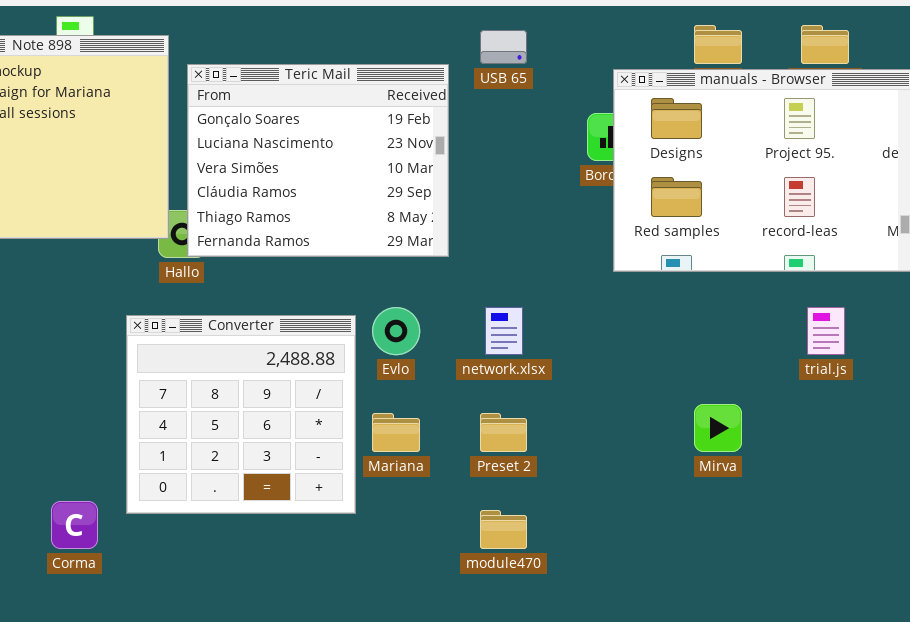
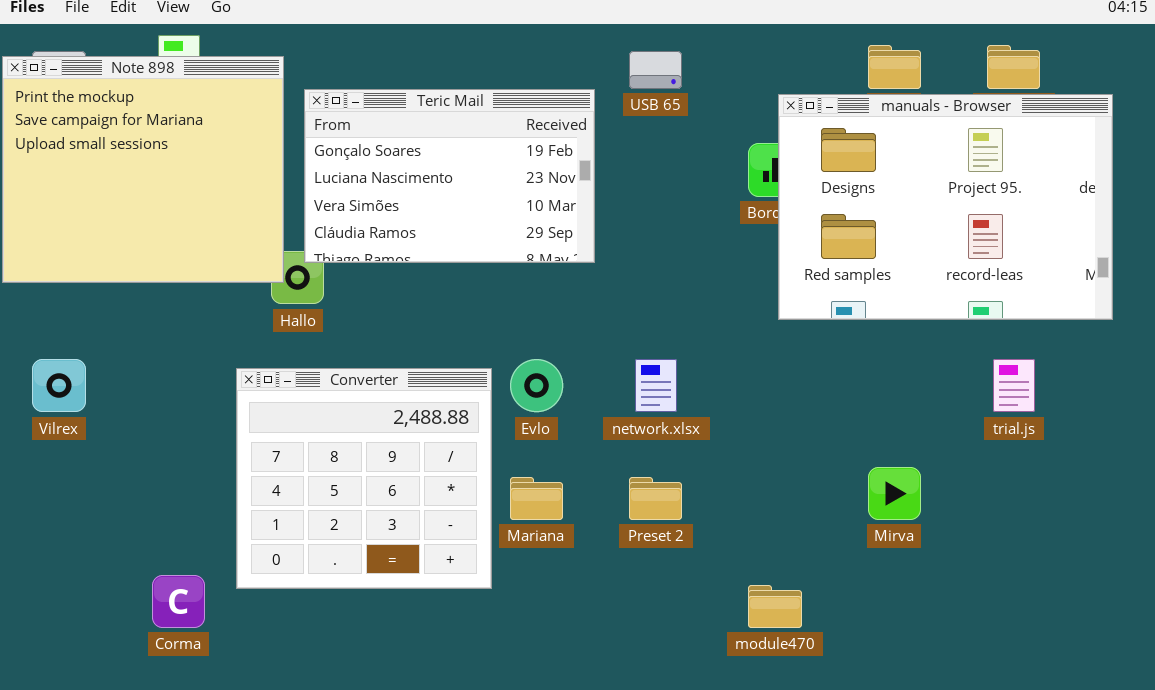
Teric Mail: [187,64,449,257] -> [304,89,595,263], resized
module470: [480,510,527,549] -> [748,585,802,628], moved

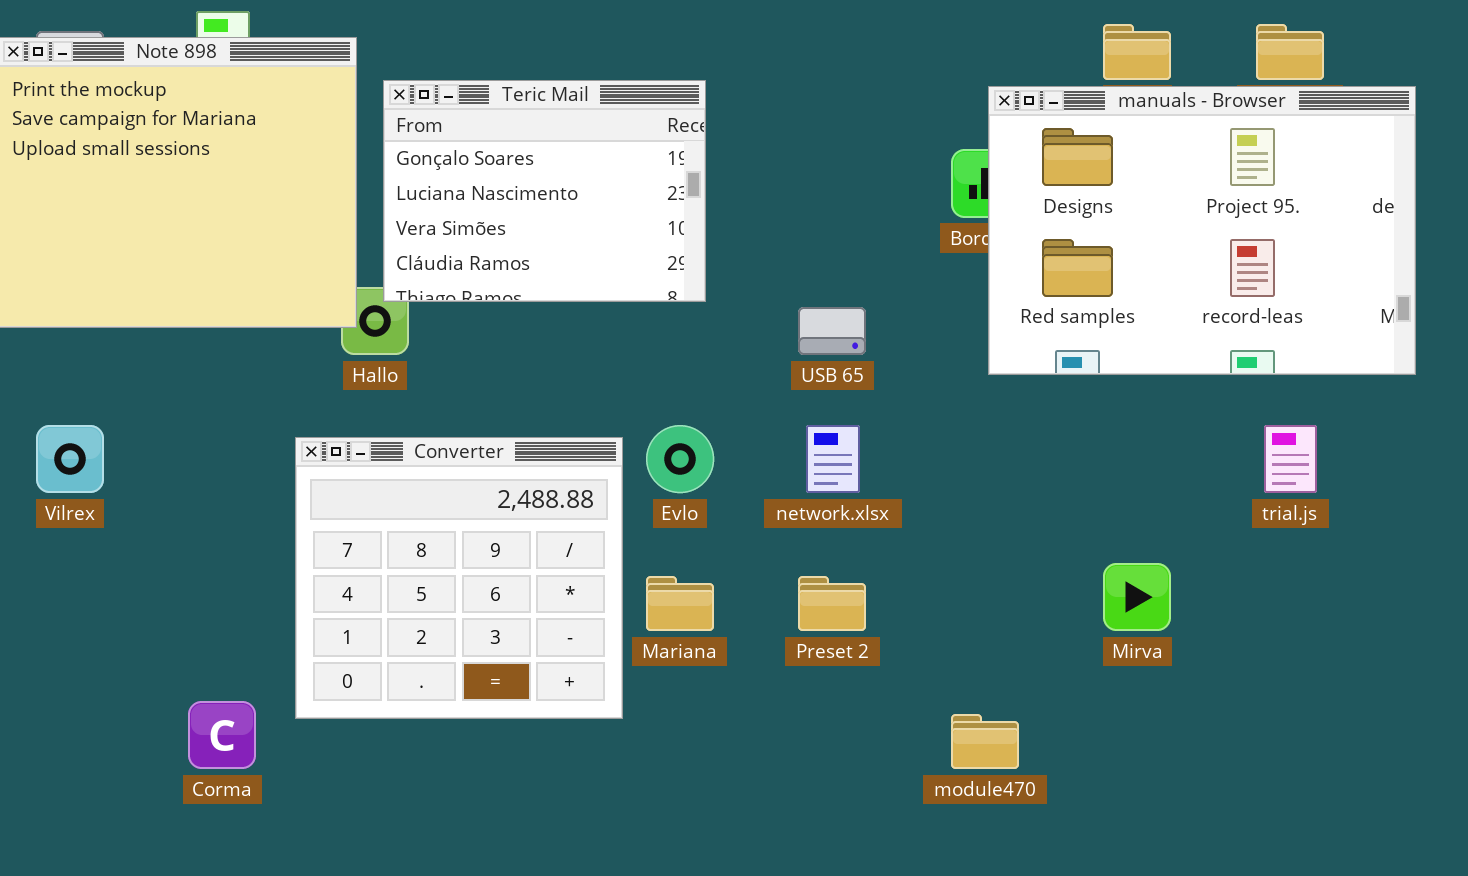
USB 65: [629,51,682,89] -> [798,307,866,355], moved
Teric Mail: [304,89,595,263] -> [383,80,706,302], resized

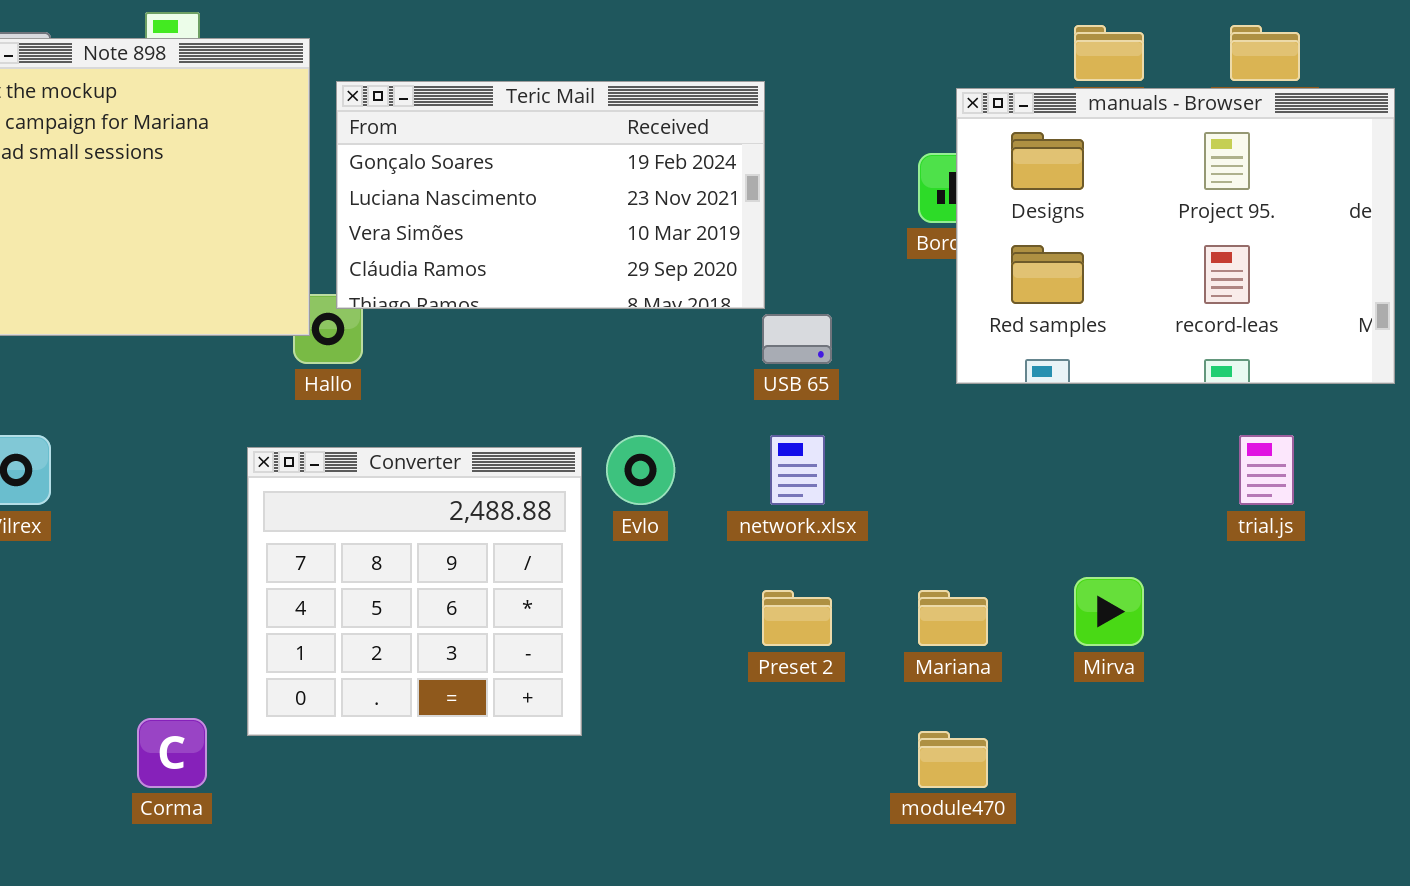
Teric Mail: [383,80,706,302] -> [336,81,765,309], resized
Mariana: [646,576,714,631] -> [918,590,988,646], moved

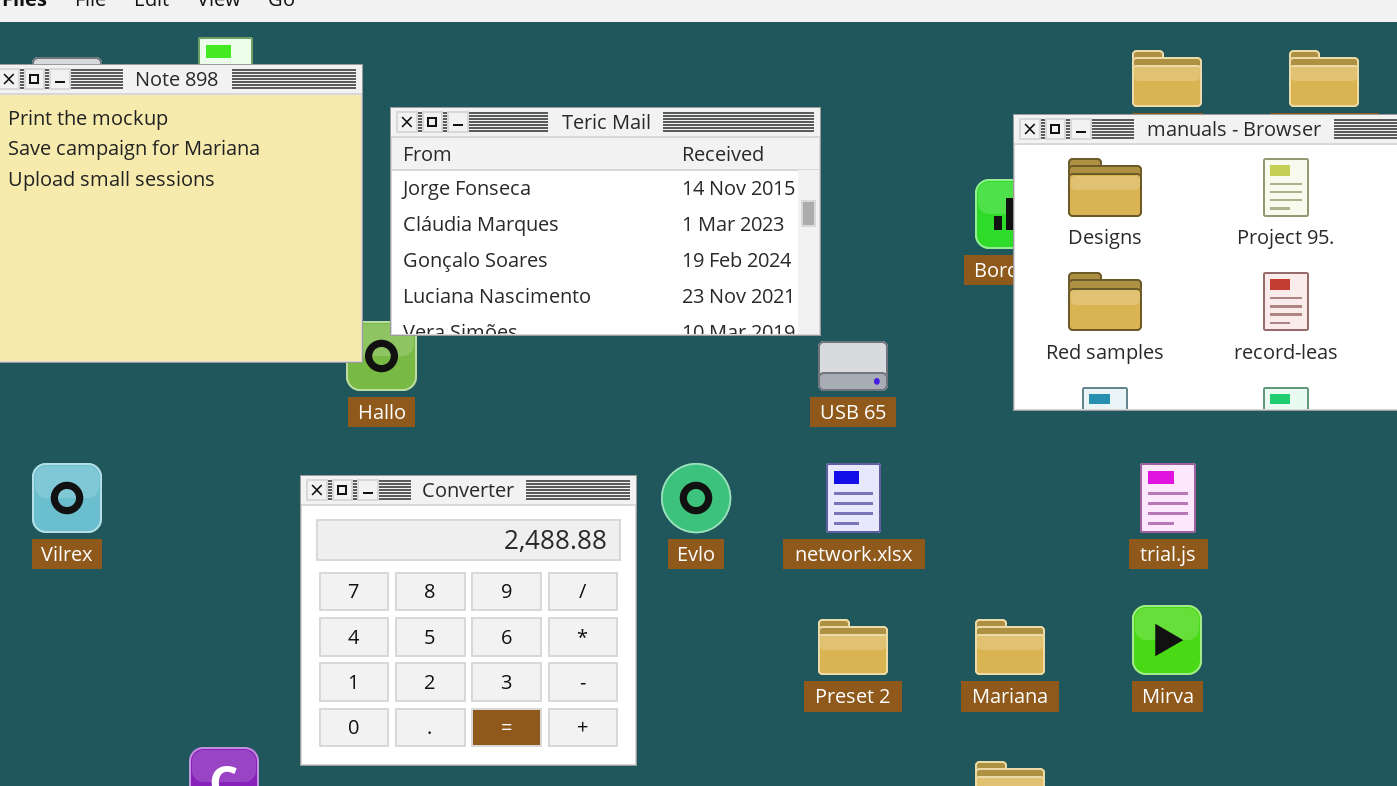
Teric Mail: [336,81,765,309] -> [390,107,821,336], scrolled up 2 rows
trial.js: [1239,435,1294,505] -> [1140,463,1196,533], moved

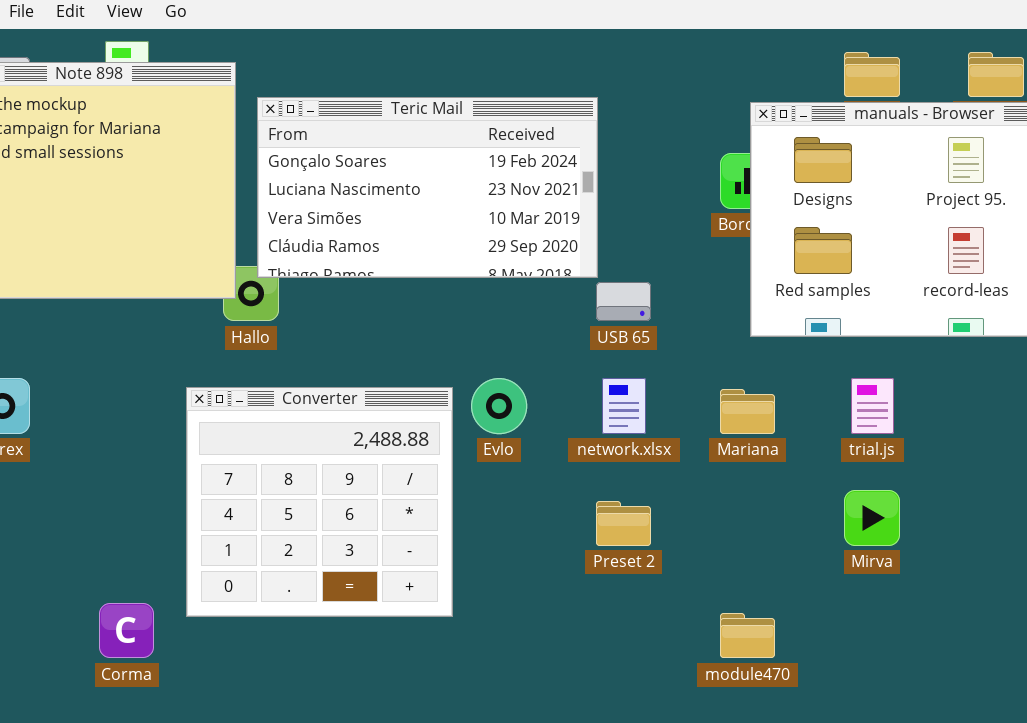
Teric Mail: [390,107,821,336] -> [257,97,598,278], scrolled down 2 rows
Mariana: [975,619,1045,675] -> [720,389,775,434], moved

